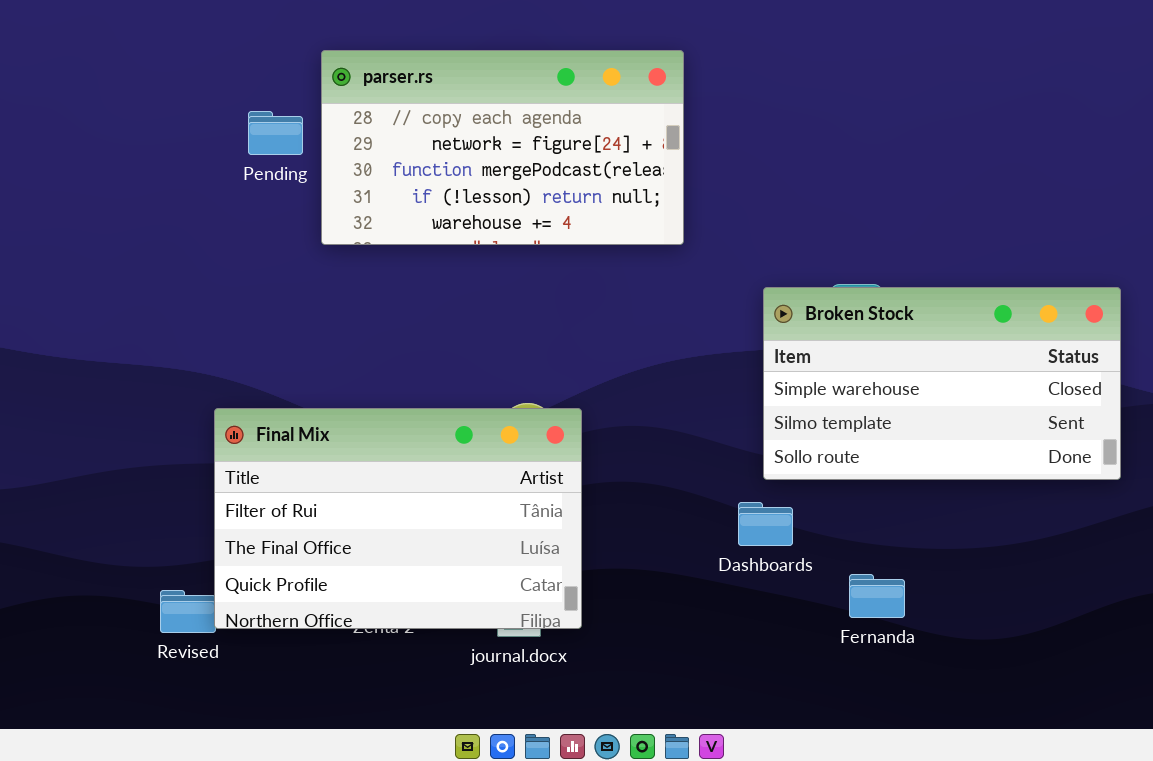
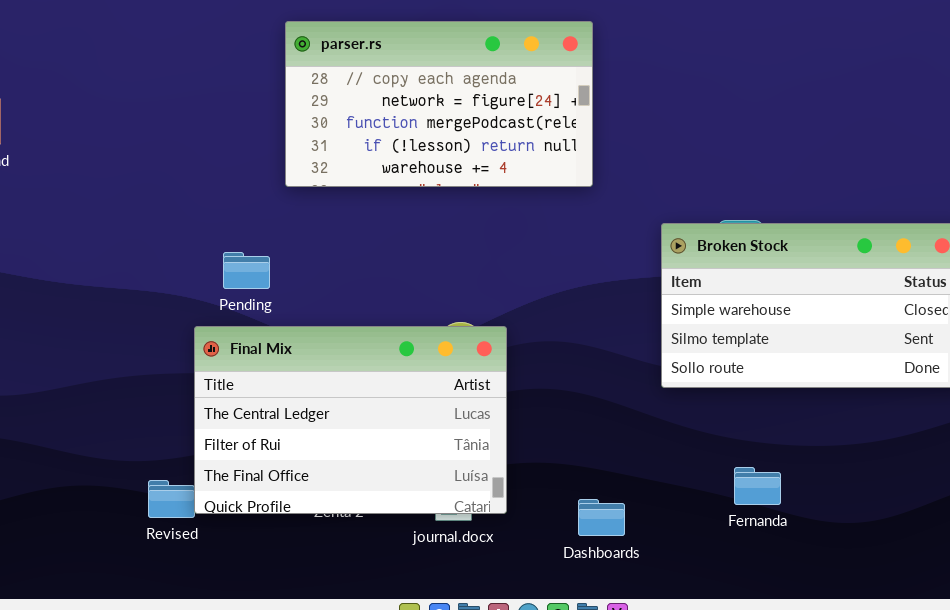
Pending: [248,111,303,155] -> [223,252,270,289], moved
Final Mix: [214,408,582,629] -> [194,326,507,514], scrolled up 1 row
Dashboards: [738,502,793,546] -> [578,499,625,536], moved

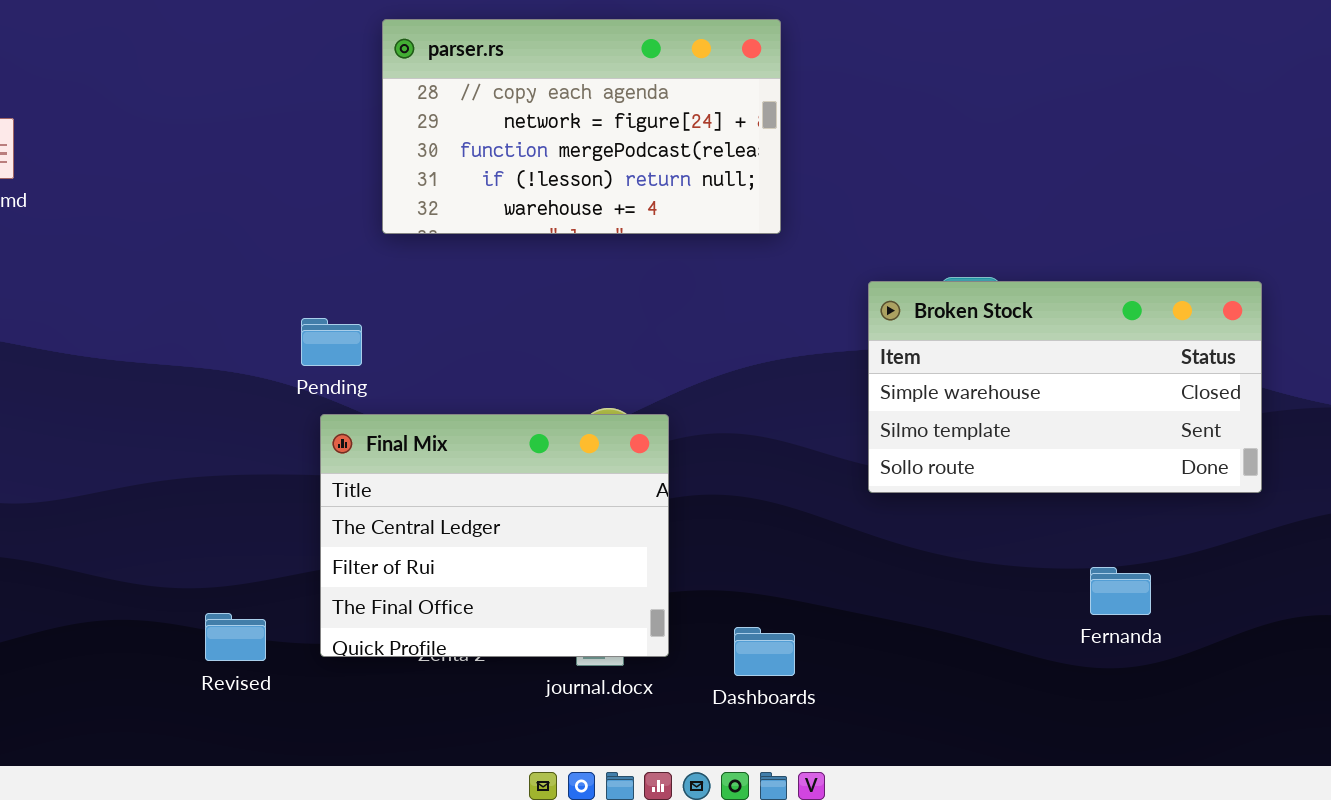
Final Mix: [194,326,507,514] -> [320,414,669,657], resized
Fernanda: [734,467,781,505] -> [1090,567,1151,615], moved
Dashboards: [578,499,625,536] -> [734,627,795,676], moved

